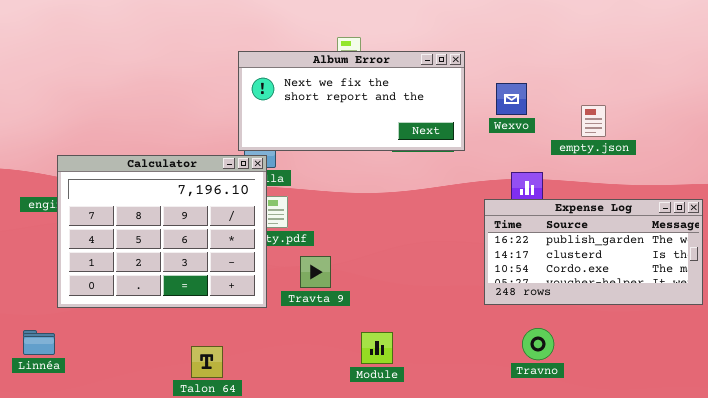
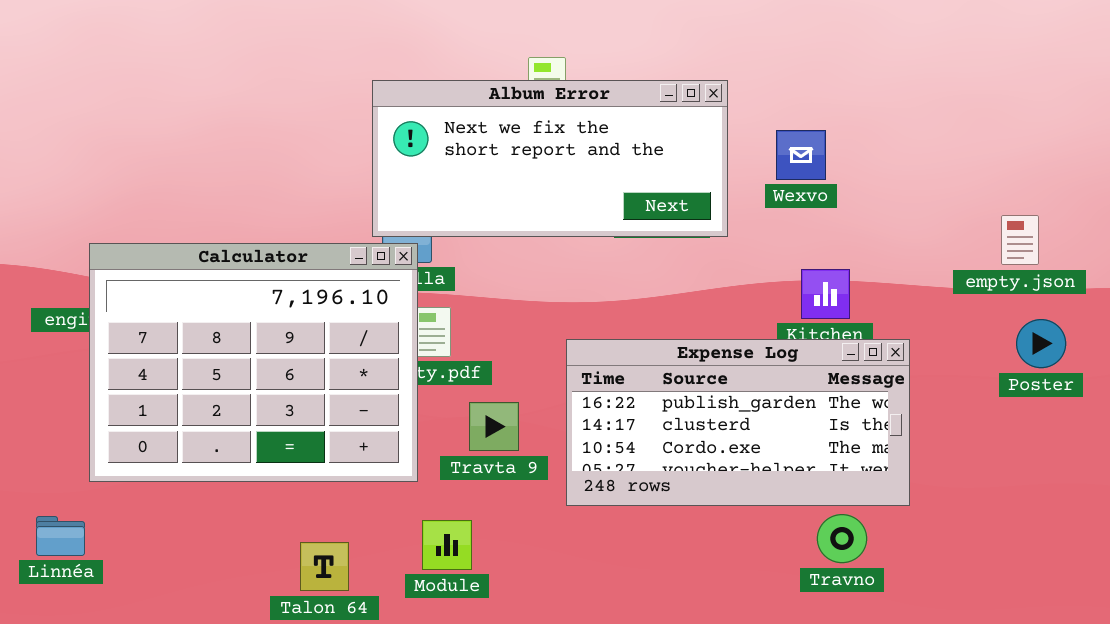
empty.json: [581,105,606,137] -> [1001,215,1039,265], moved
Expense Log: [484,199,703,305] -> [566,339,910,506], moved
Module: [361,332,393,364] -> [422,520,472,570], moved

